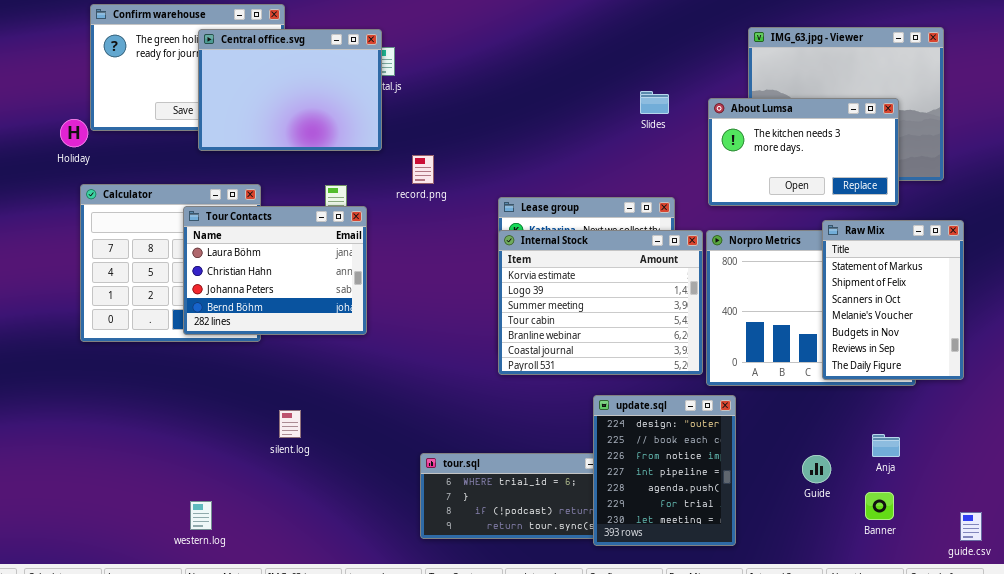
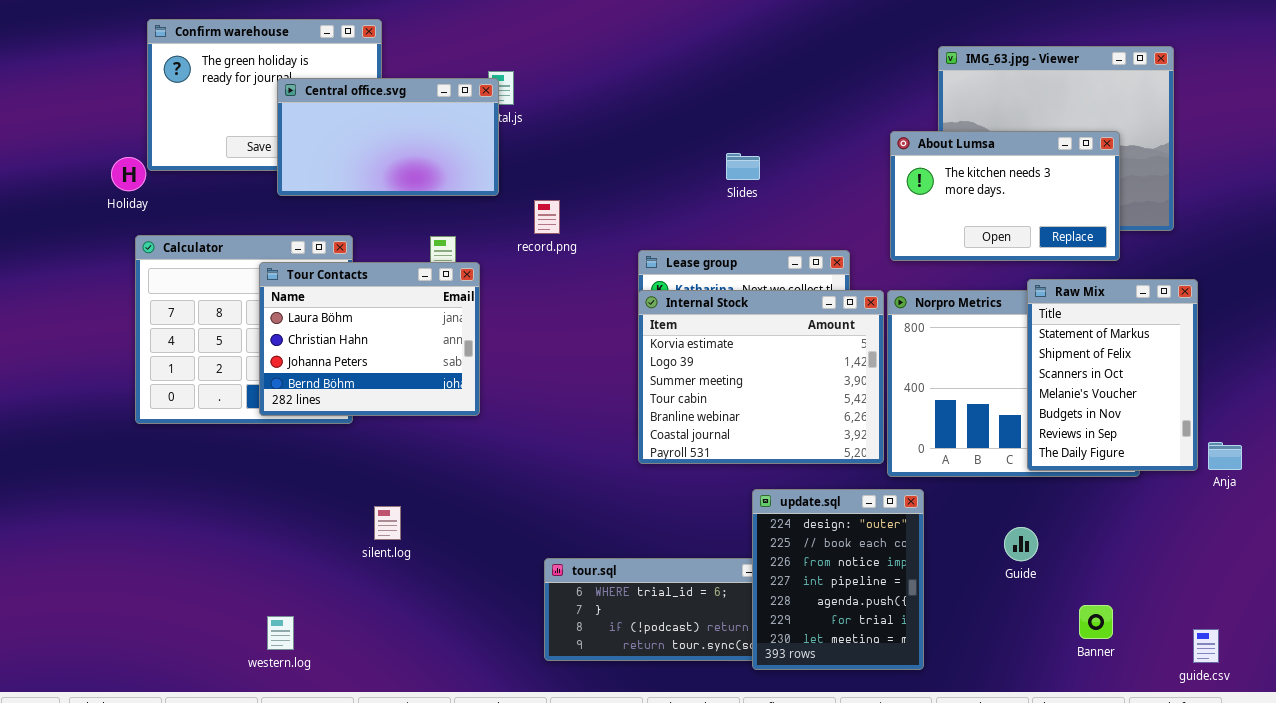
Central office.svg: [198,29,382,151] -> [277,78,499,196], resized
Slides: [640,91,669,114] -> [726,153,760,180], moved
Anja: [872,434,900,457] -> [1208,442,1242,470], moved
Guide: [802,455,831,483] -> [1004,527,1038,561], moved

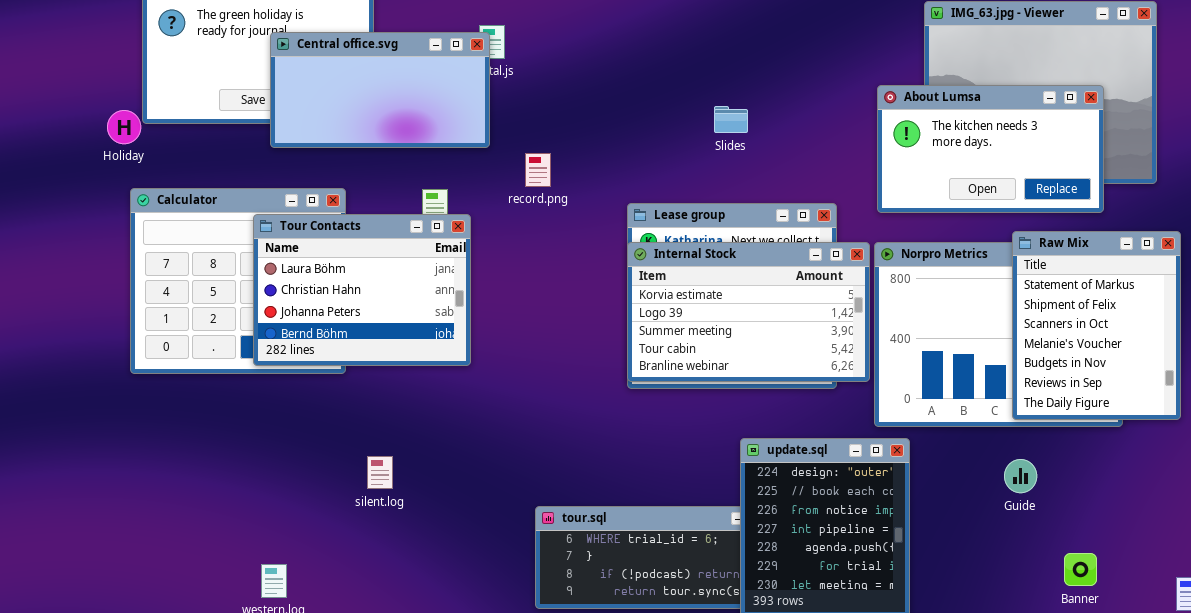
Internal Stock: [638,290,884,464] -> [627,242,870,382], resized
Guide: [1004,527,1038,561] -> [1004,459,1037,493], moved

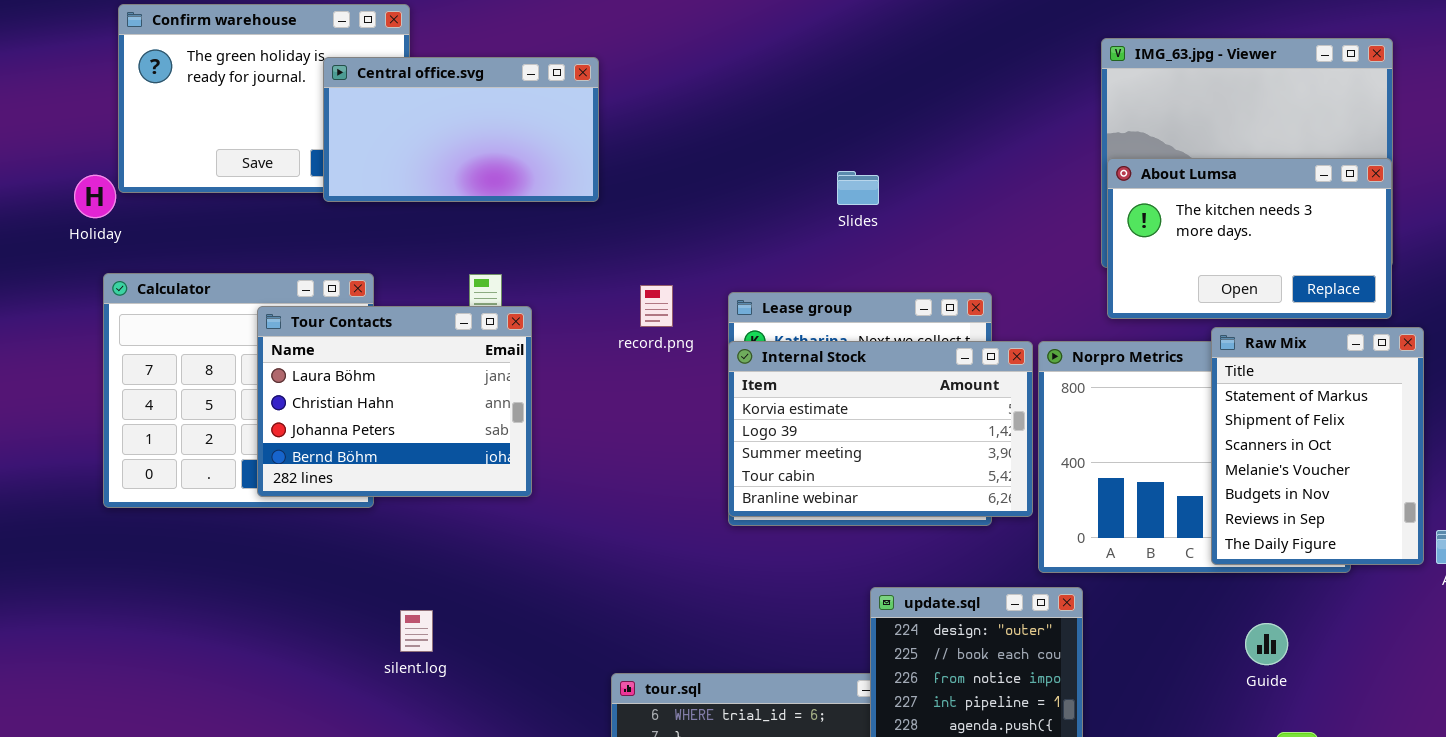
Central office.svg: [270,32,490,148] -> [323,57,599,202], moved
About Lumsa: [877,85,1104,213] -> [1107,158,1392,319], moved
record.png: [525,153,551,187] -> [640,285,673,327], moved
Guide: [1004,459,1037,493] -> [1245,623,1288,665], moved

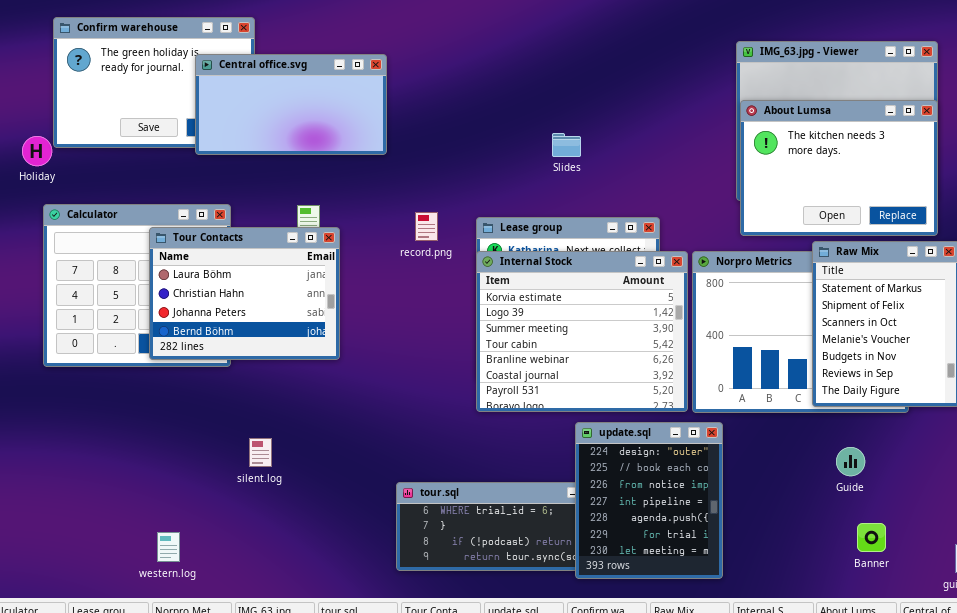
About Lumsa: [1107,158,1392,319] -> [740,100,938,236], resized
Internal Stock: [728,341,1033,517] -> [476,251,688,412], resized

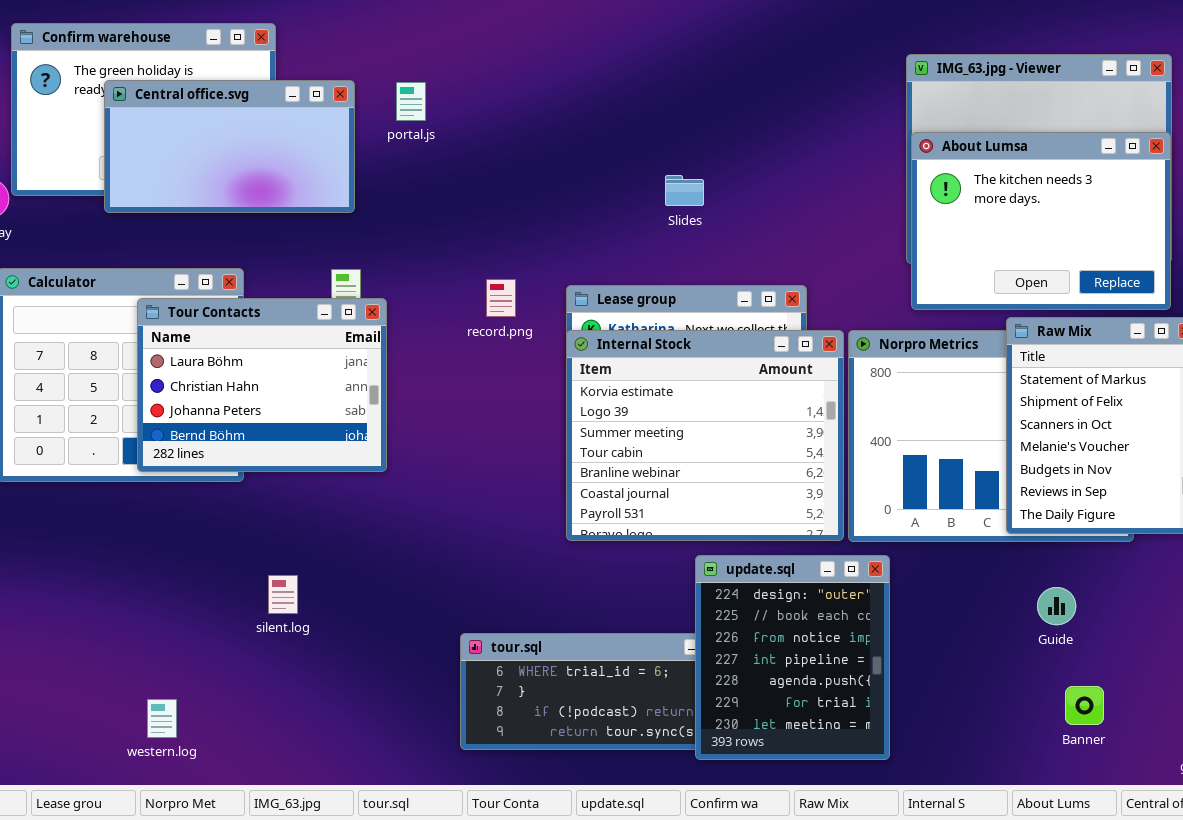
Central office.svg: [195,54,387,155] -> [104,80,355,213], moved

